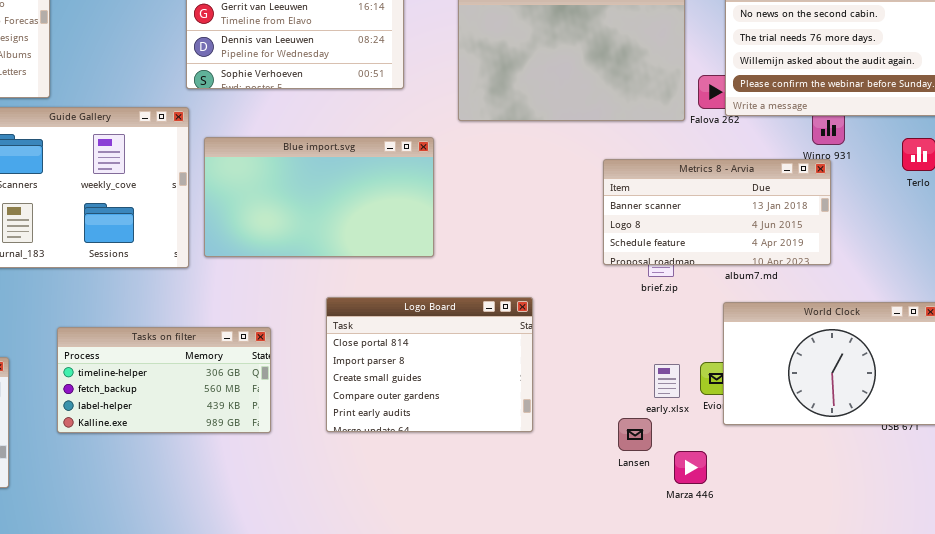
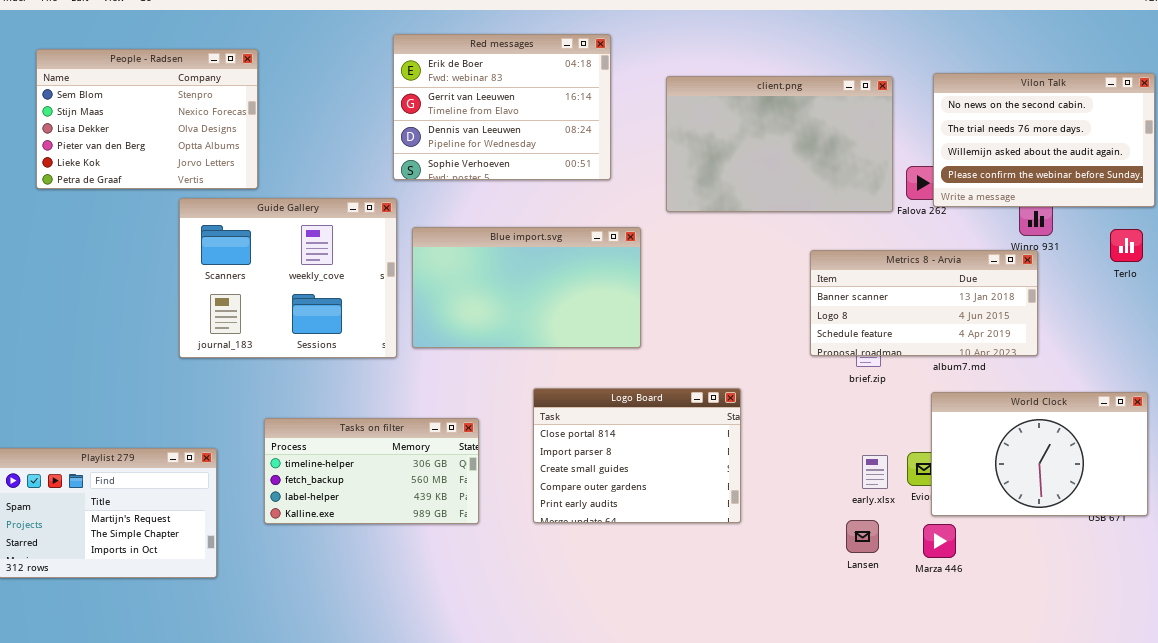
Lansen: [618,418,652,451] -> [846,520,879,553], moved
Marza 446: [674,451,707,484] -> [923,524,956,558], moved

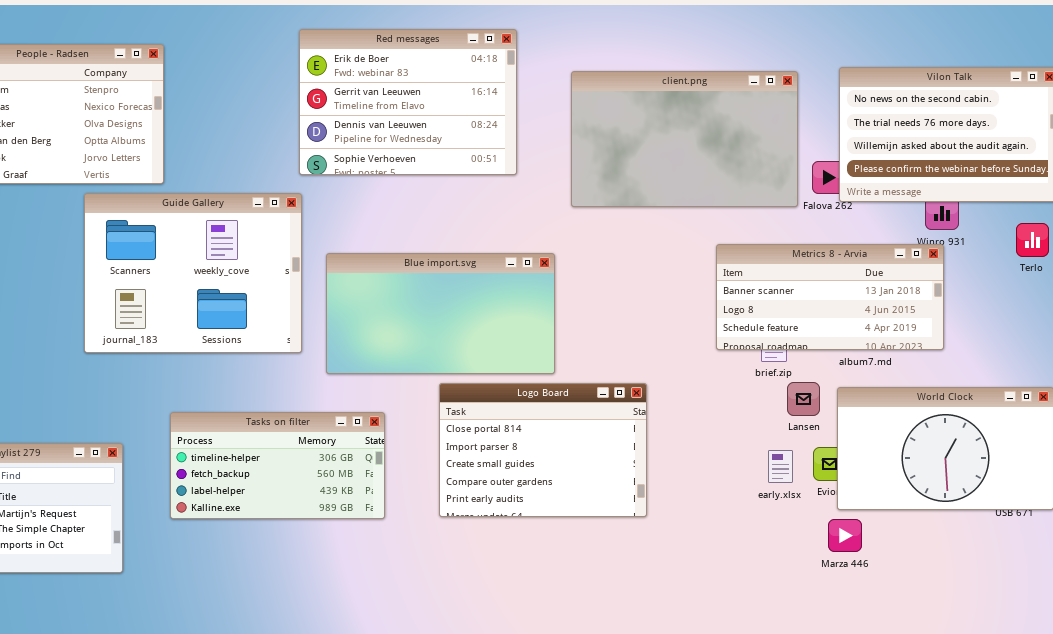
Blue import.svg: [412,227,641,348] -> [326,253,555,374], moved
Lansen: [846,520,879,553] -> [787,382,820,416], moved

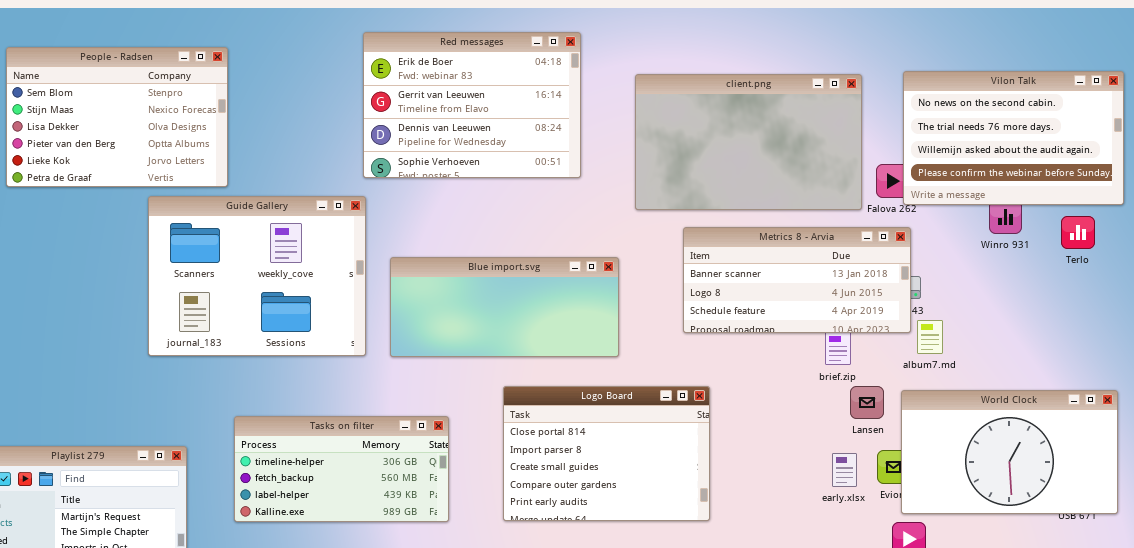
Terlo: [1016,223,1049,257] -> [1061,216,1095,249], moved
Metrics 8 - Arvia: [716,244,944,350] -> [683,227,911,333], moved
Blue import.svg: [326,253,555,374] -> [390,257,619,357], resized

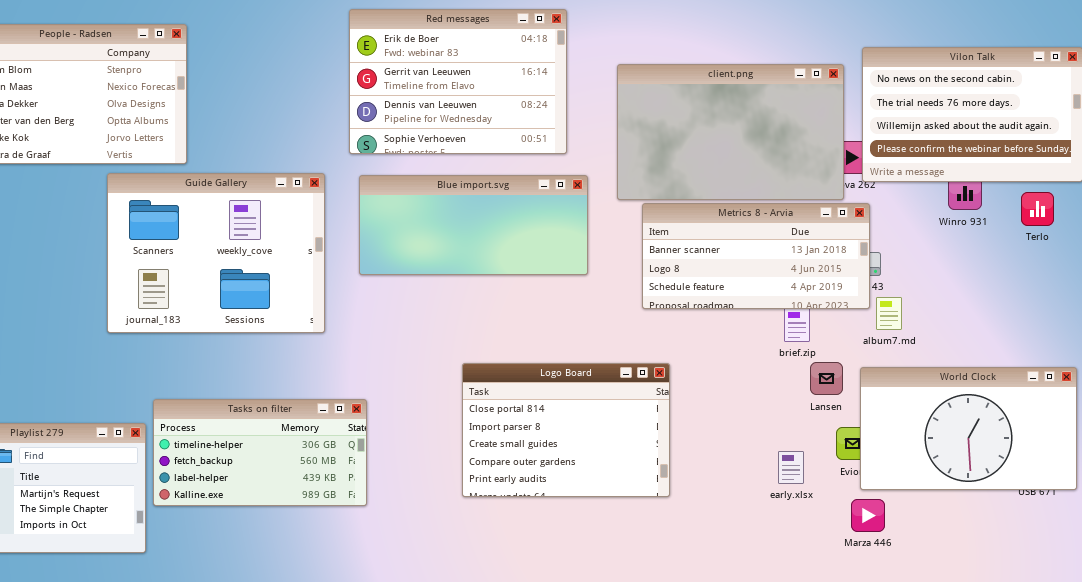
Red messages: [363,32,581,178] -> [349,9,567,154], moved
client.png: [635,74,862,210] -> [617,64,844,200], moved
Blue import.svg: [390,257,619,357] -> [359,175,588,275], moved
Tasks on filter: [234,416,449,522] -> [153,399,367,506], moved
early.xlsx: [832,453,857,487] -> [778,451,804,484], moved

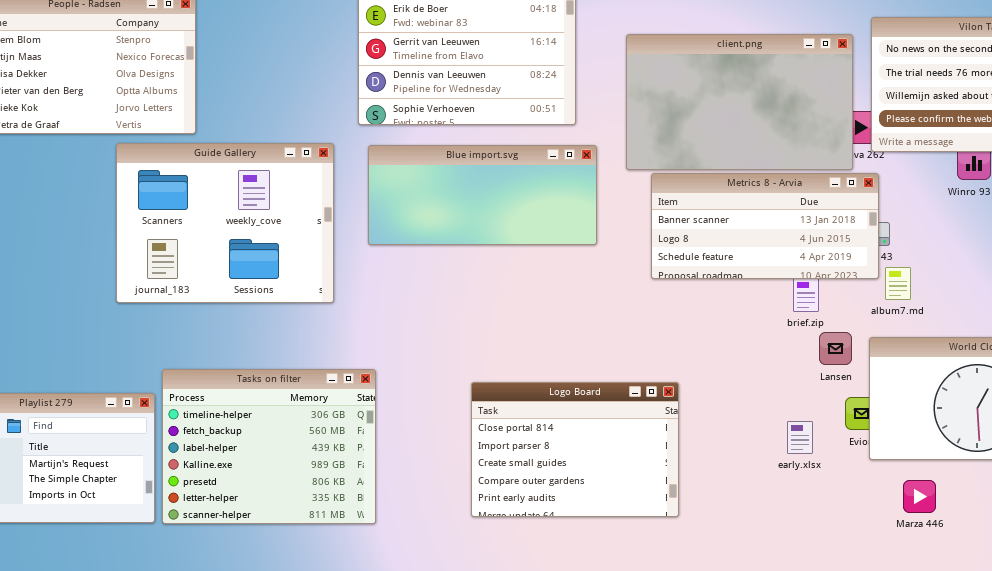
Logo Board: [462,363,670,497] -> [471,382,679,517], moved
Tasks on filter: [153,399,367,506] -> [162,369,376,524], resized
Marza 446: [851,499,885,532] -> [903,480,936,513], moved

